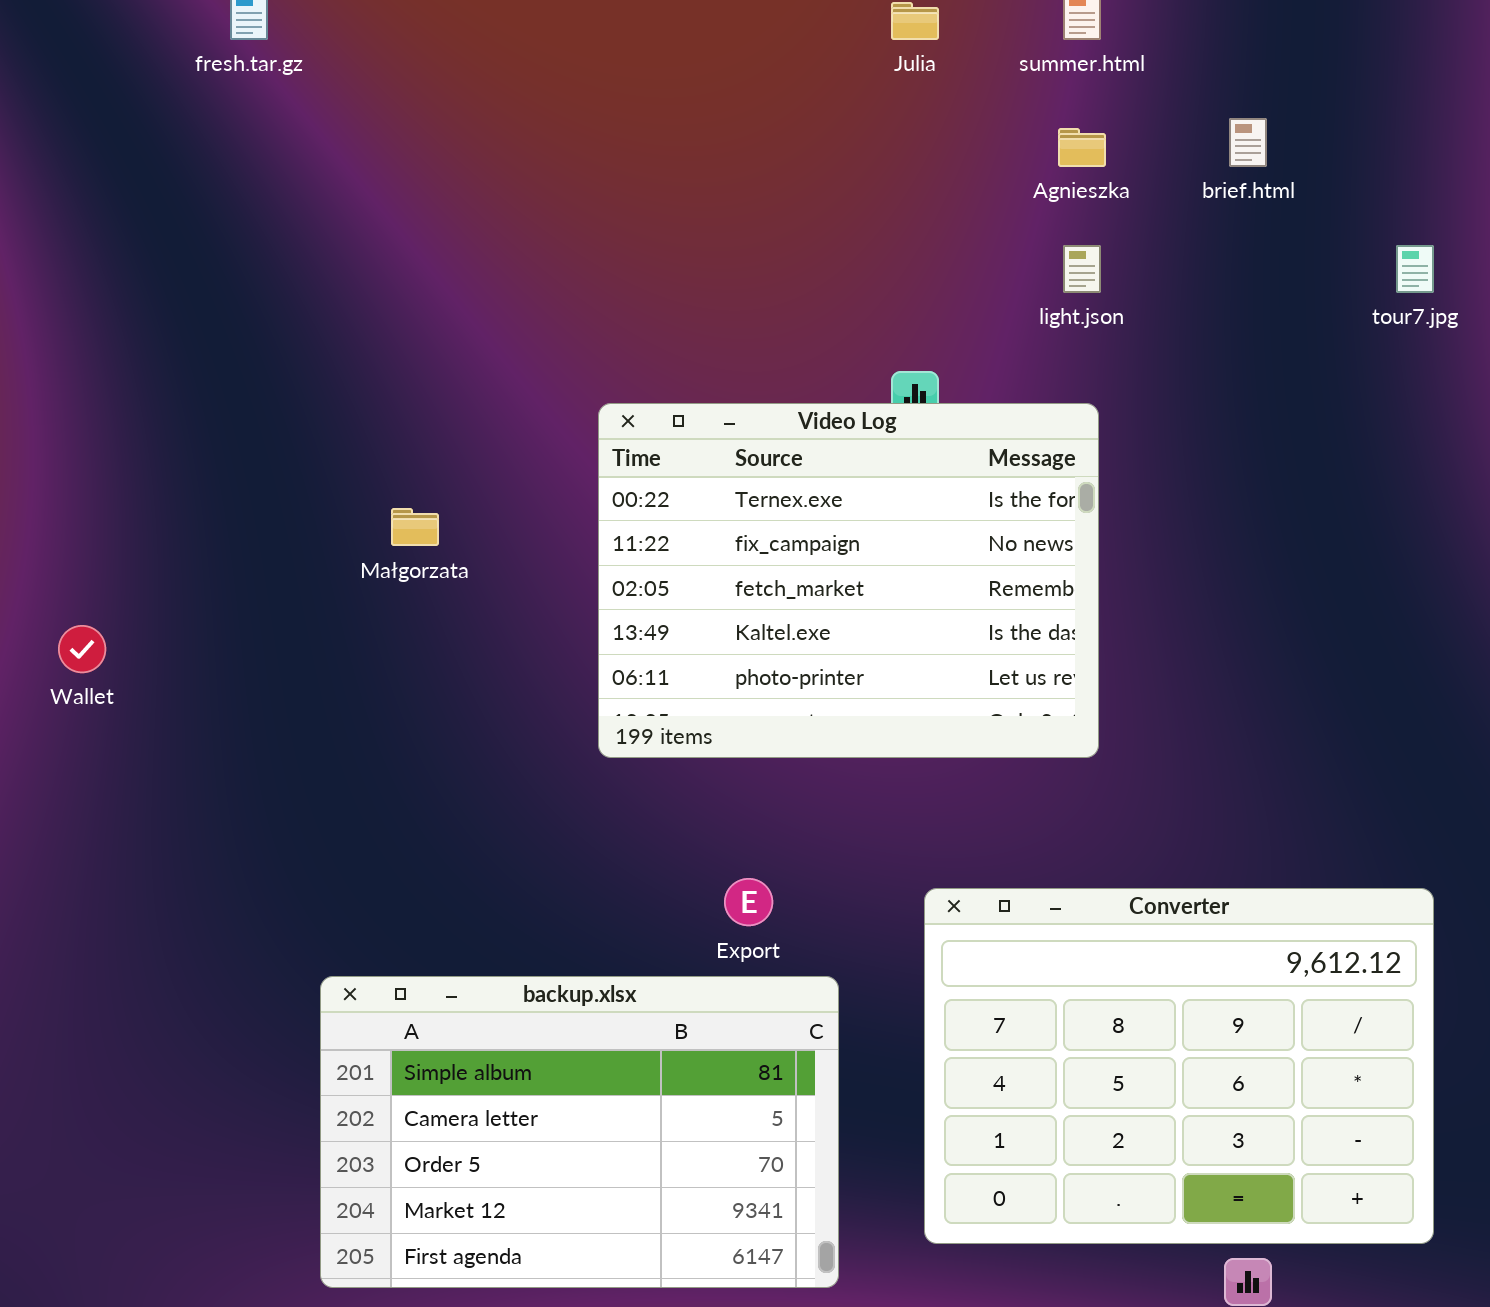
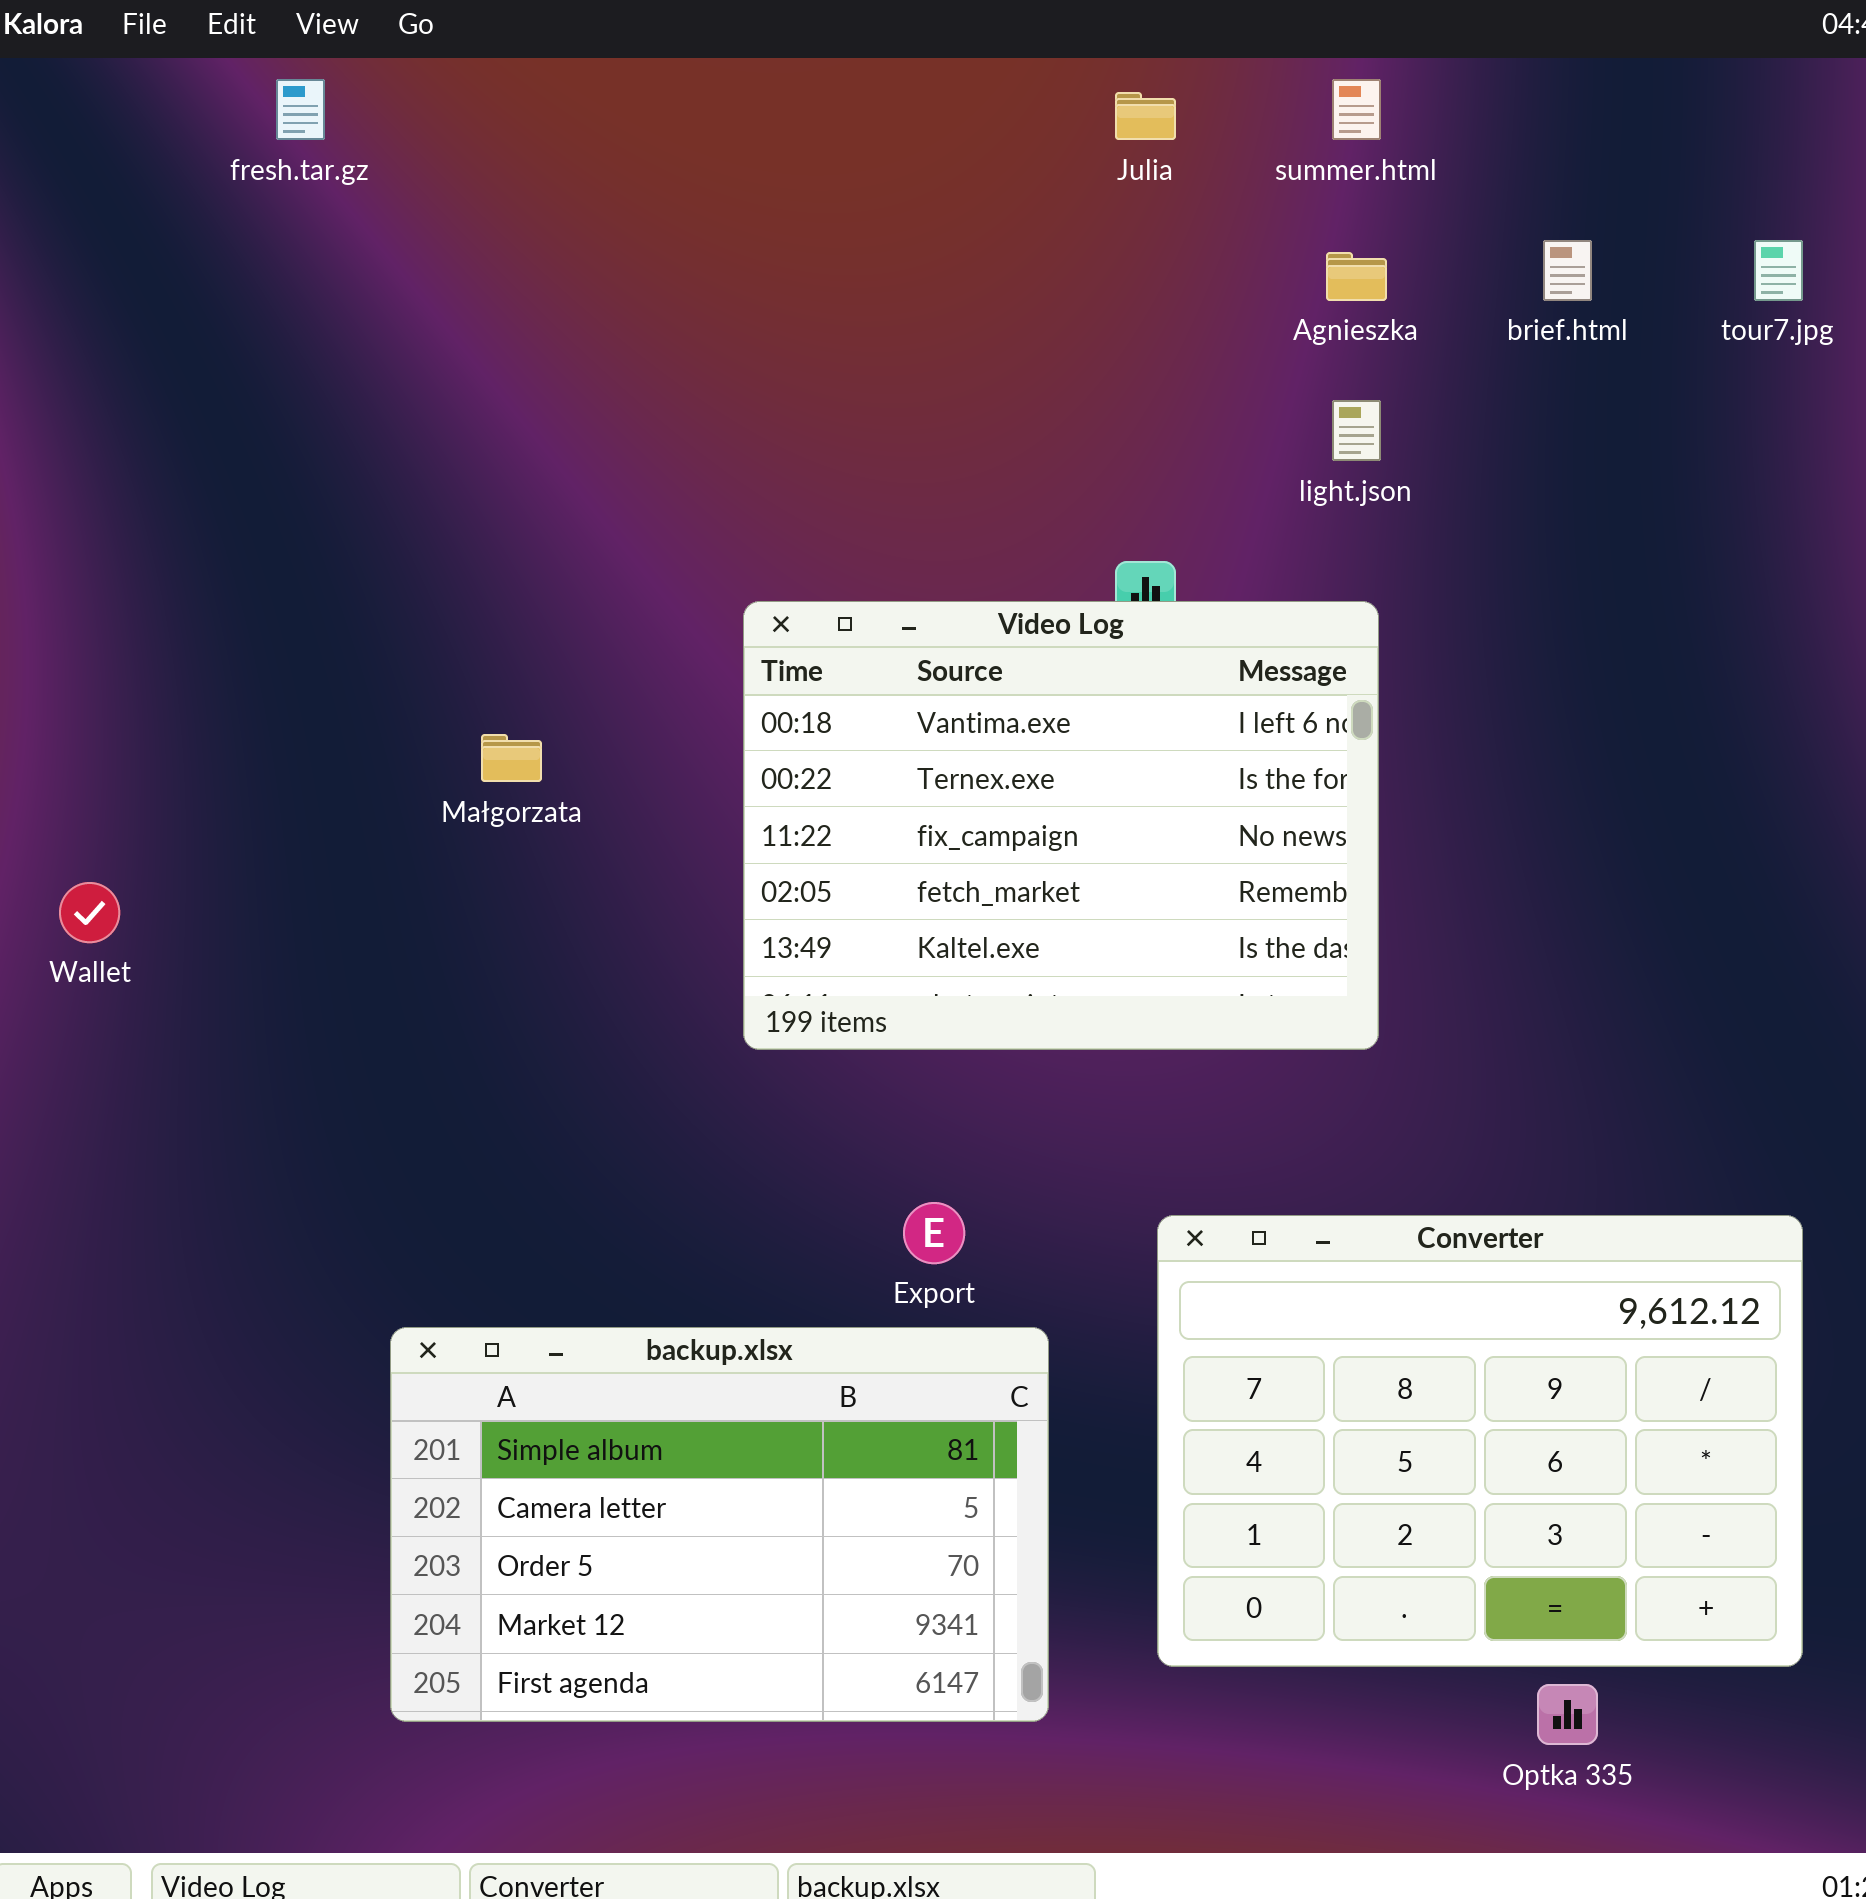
tour7.jpg: [1396,245,1434,293] -> [1754,240,1803,301], moved
Video Log: [598,403,1099,758] -> [743,601,1379,1050], scrolled up 1 row

